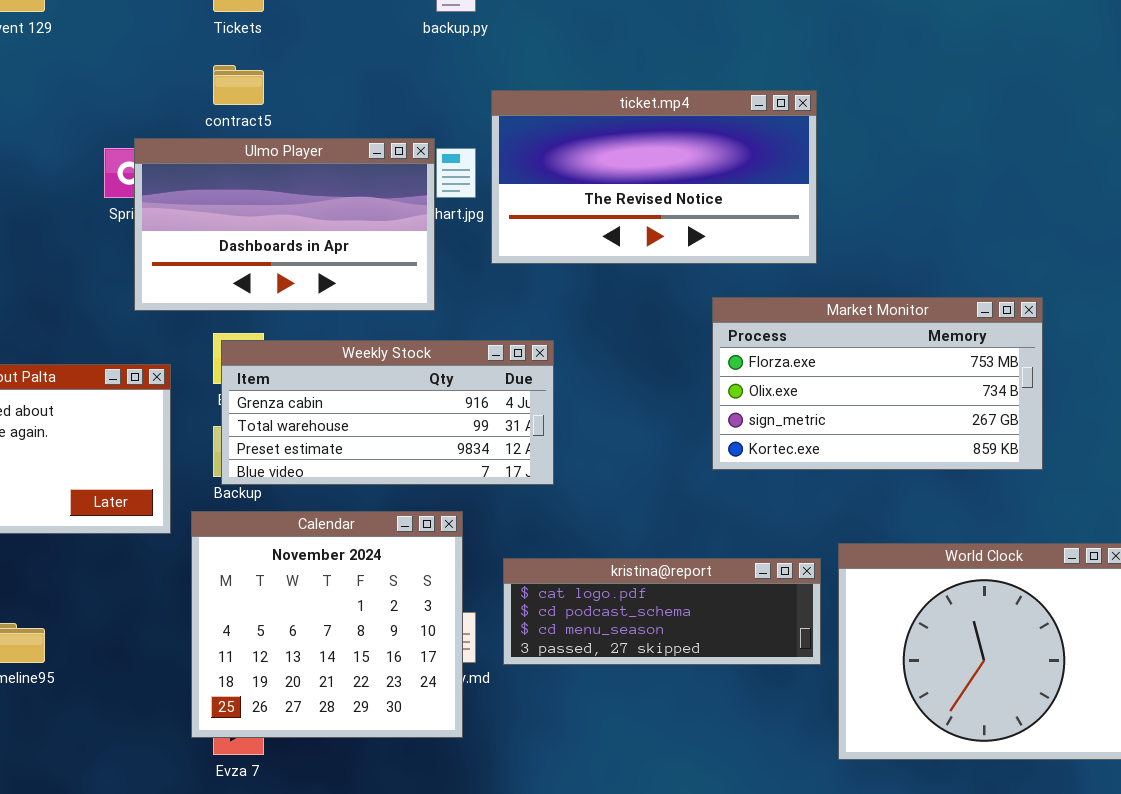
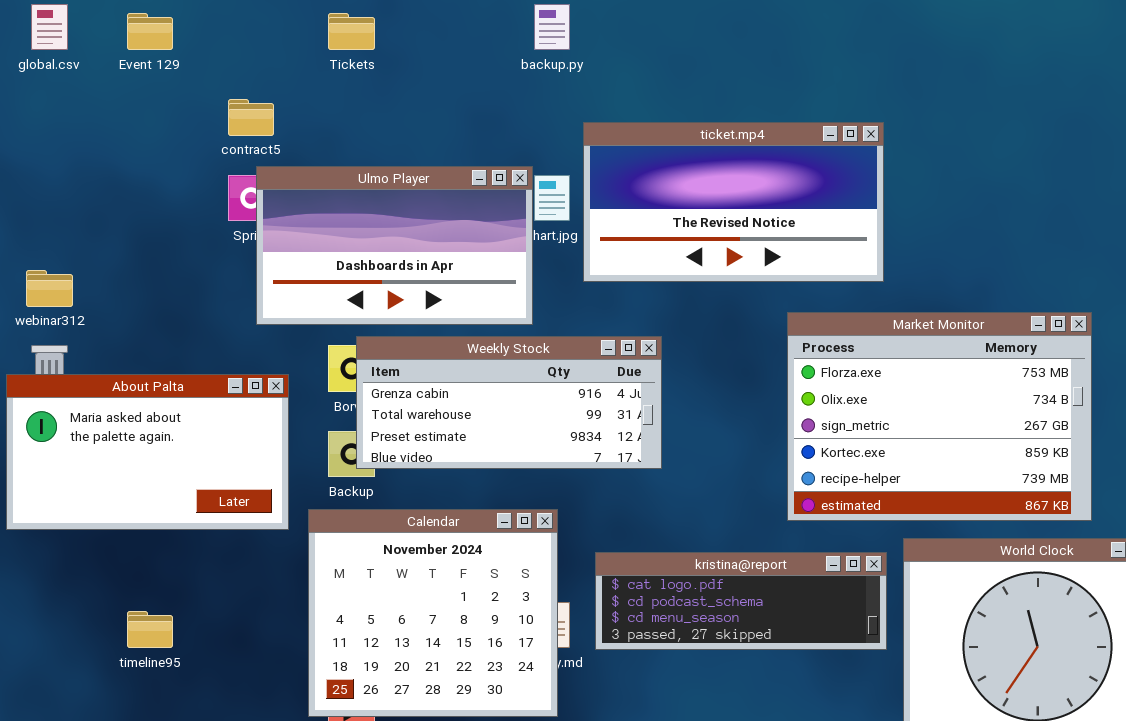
contract5: [213,65,264,105] -> [228,99,274,136], moved
Market Monitor: [712,297,1043,470] -> [787,312,1092,521], resized
Weekly Stock: [221,340,554,485] -> [356,336,662,469], moved

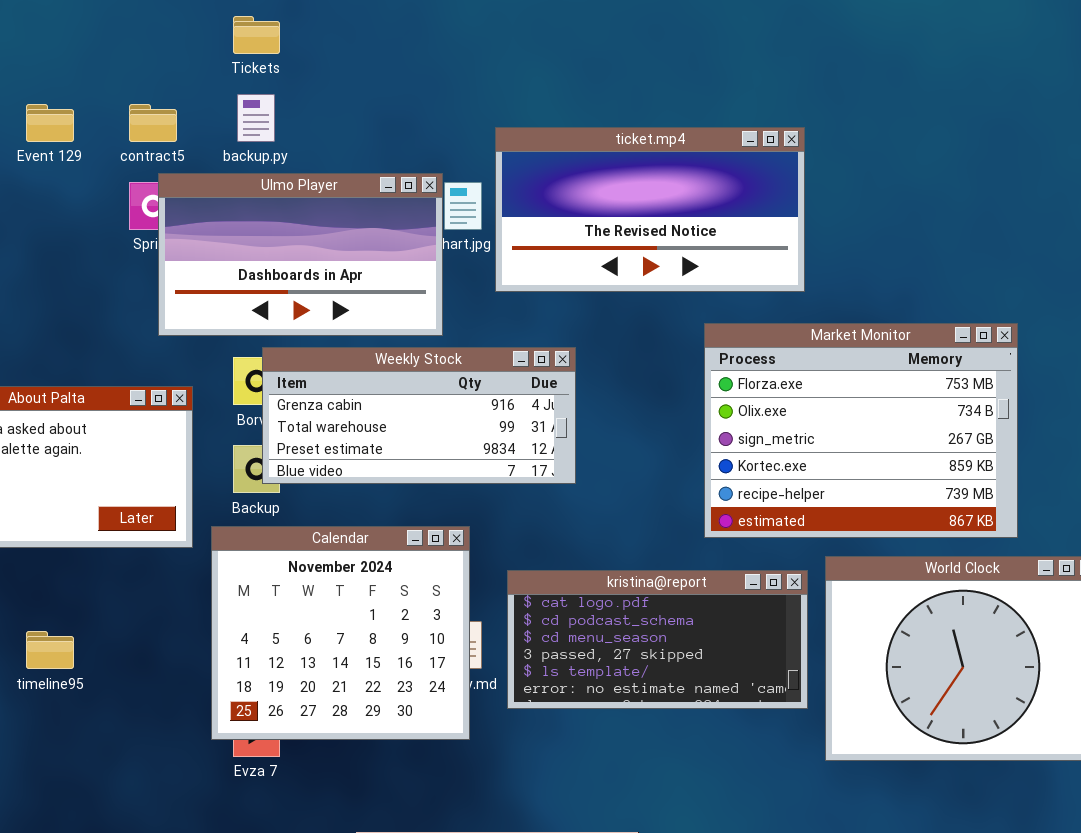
backup.py: [534,4,570,50] -> [237,94,275,142], moved
Event 129: [127,13,173,50] -> [26,104,74,142], moved
kristina@report: [595,552,887,650] -> [507,570,808,709], resized

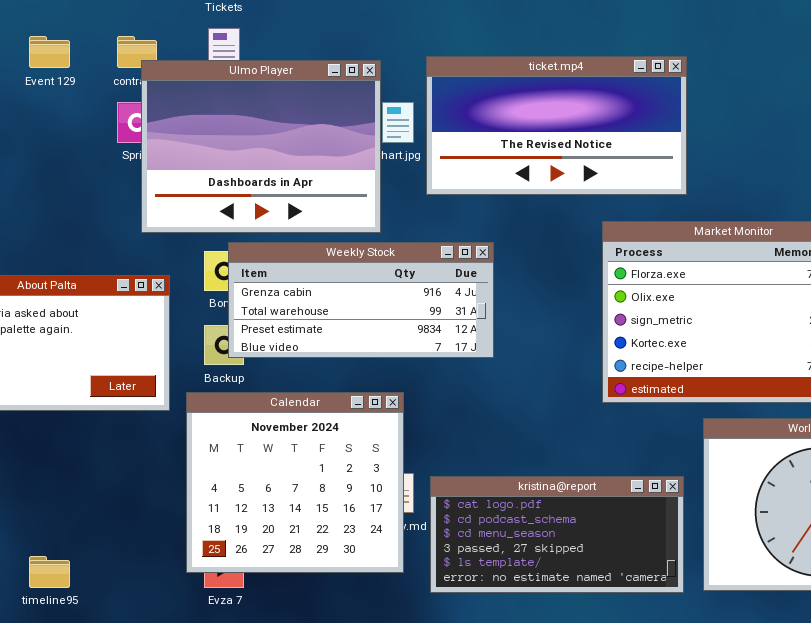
Ulmo Player: [158,173,443,336] -> [141,60,381,233], resized
kristina@report: [507,570,808,709] -> [430,476,684,593], moved
timeline95: [26,631,74,669] -> [29,556,70,588], moved

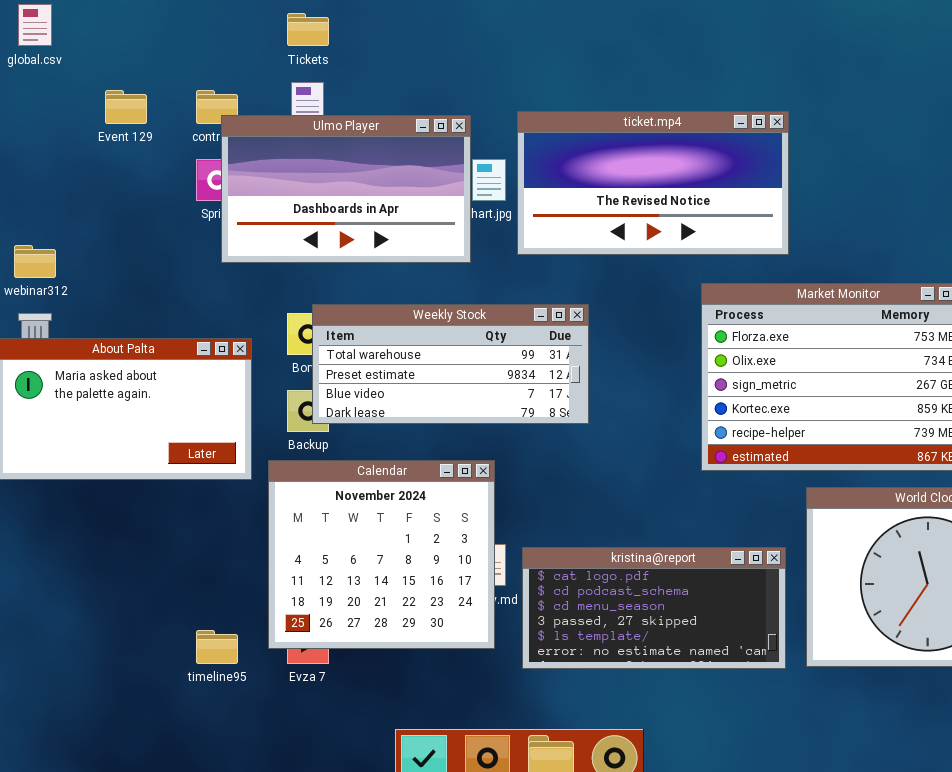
Ulmo Player: [141,60,381,233] -> [221,115,471,263], resized
Weekly Stock: [228,242,494,358] -> [312,304,589,424], scrolled down 1 row
timeline95: [29,556,70,588] -> [196,630,238,664], moved

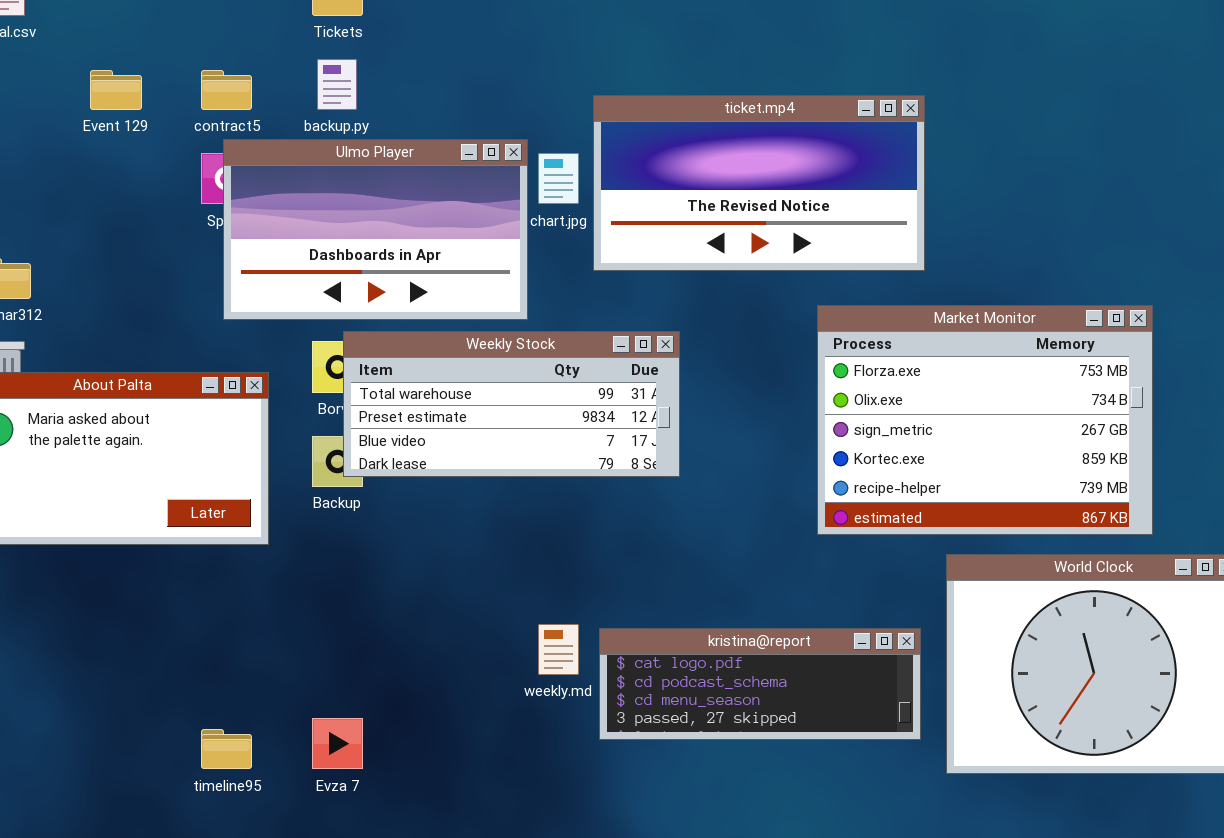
Ulmo Player: [221,115,471,263] -> [223,139,528,320], moved
Calendar: [268,460,495,649] -> none, closed
kristina@report: [522,547,786,669] -> [599,628,921,740], resized

